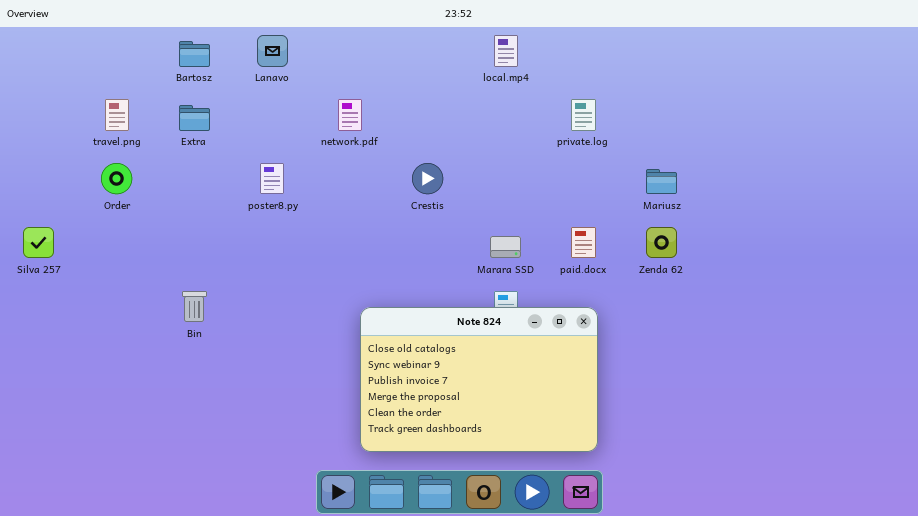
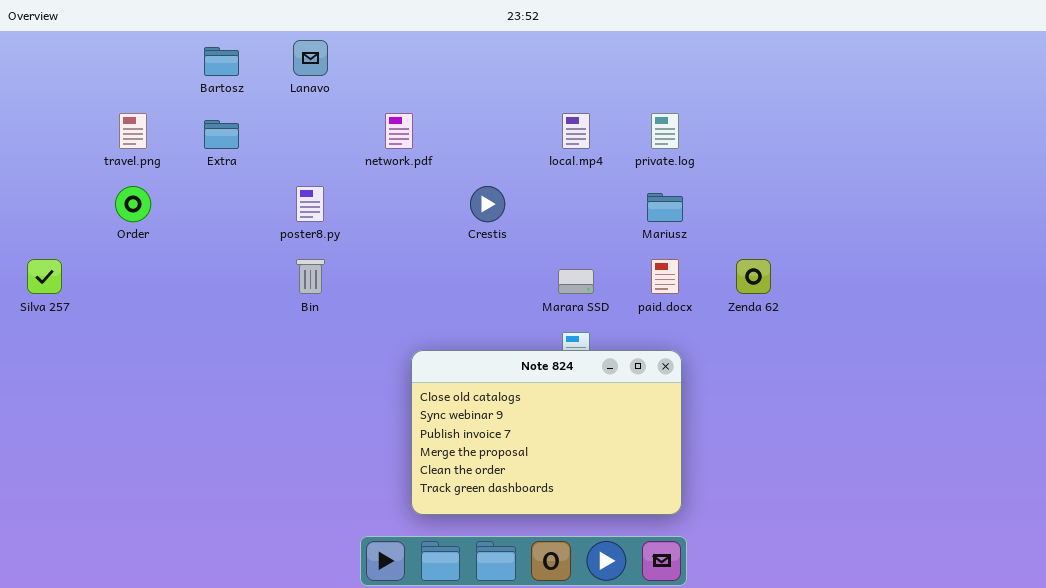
local.mp4: [494,35,518,67] -> [562,113,590,149], moved
Mariusz: [646,169,677,194] -> [647,193,683,222], moved
Bin: [182,291,207,322] -> [296,259,325,294], moved

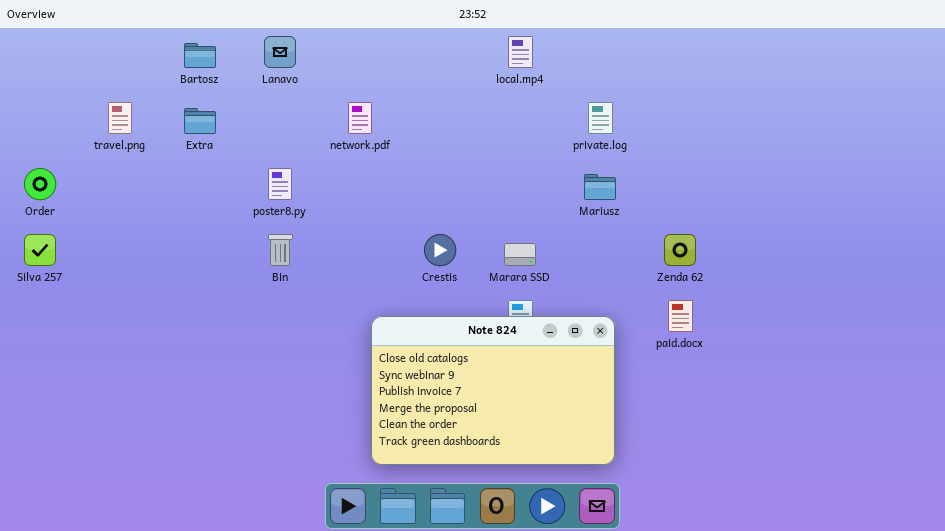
local.mp4: [562,113,590,149] -> [508,36,533,68], moved
Order: [115,186,151,222] -> [24,168,56,200], moved
Crestis: [470,186,505,222] -> [424,234,456,266], moved
paid.docx: [651,259,679,294] -> [668,300,693,332], moved

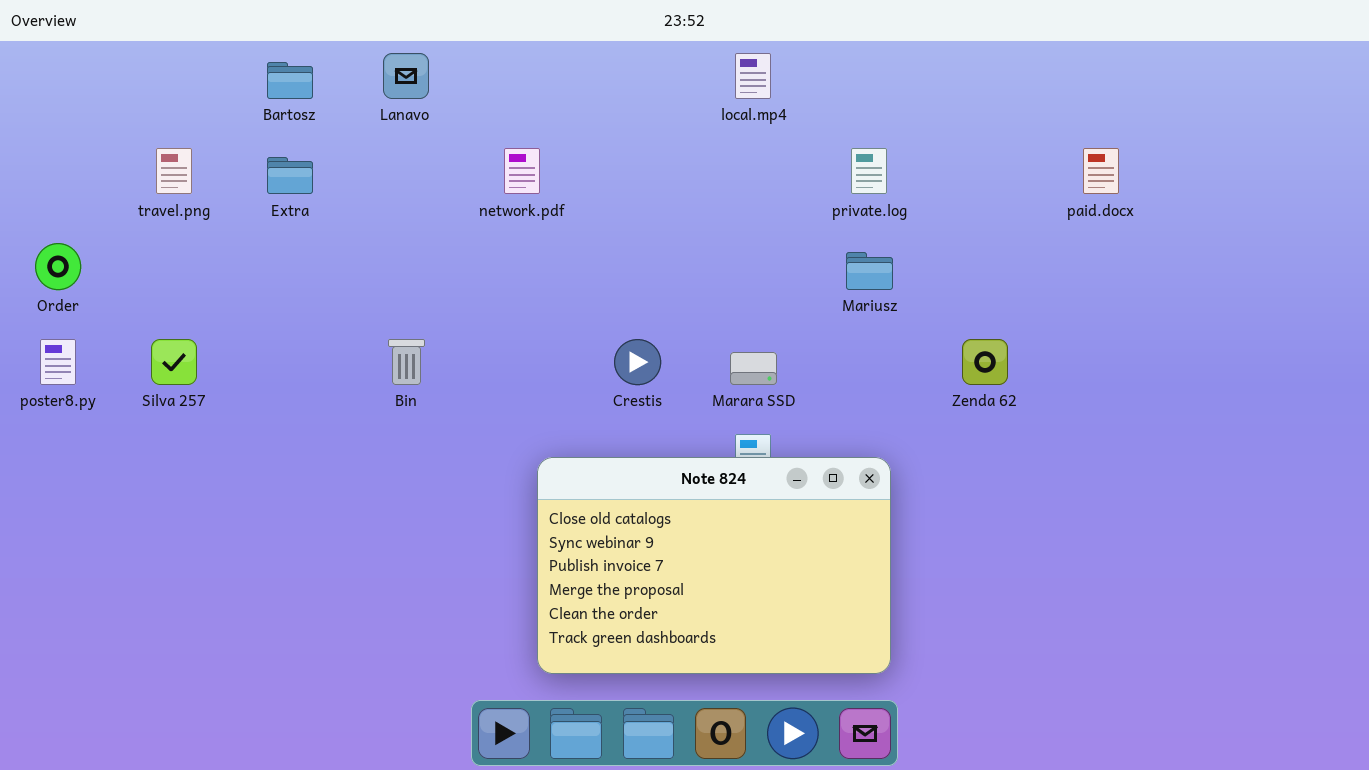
poster8.py: [268,168,292,200] -> [40,339,76,385], moved
Silva 257: [24,234,56,266] -> [151,339,197,385], moved
paid.docx: [668,300,693,332] -> [1083,148,1119,194], moved

